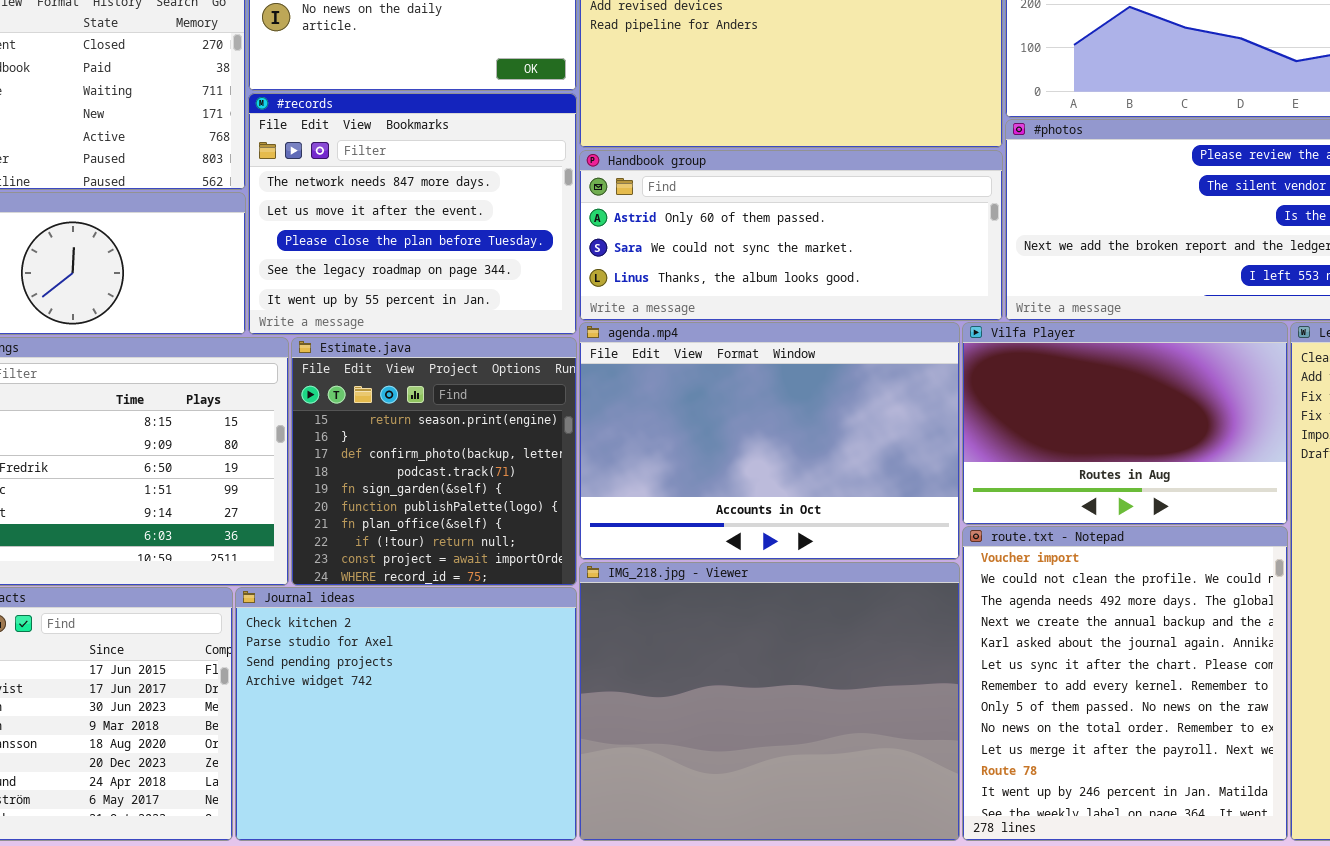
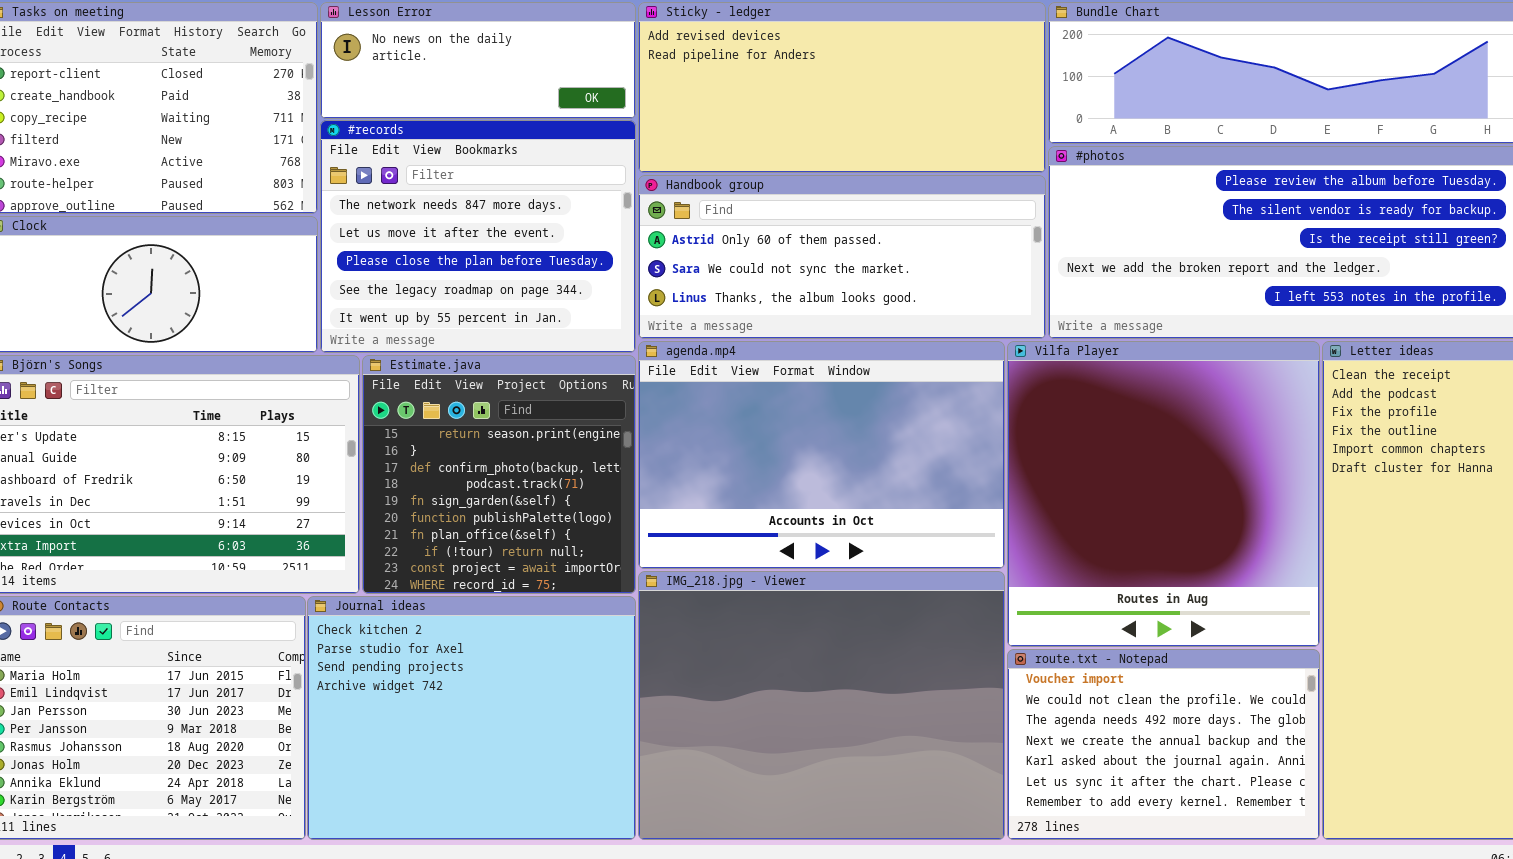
Vilfa Player: [962,322,1288,525] -> [1007,341,1320,647], resized
route.txt - Notepad: [962,526,1288,841] -> [1007,649,1320,840], resized

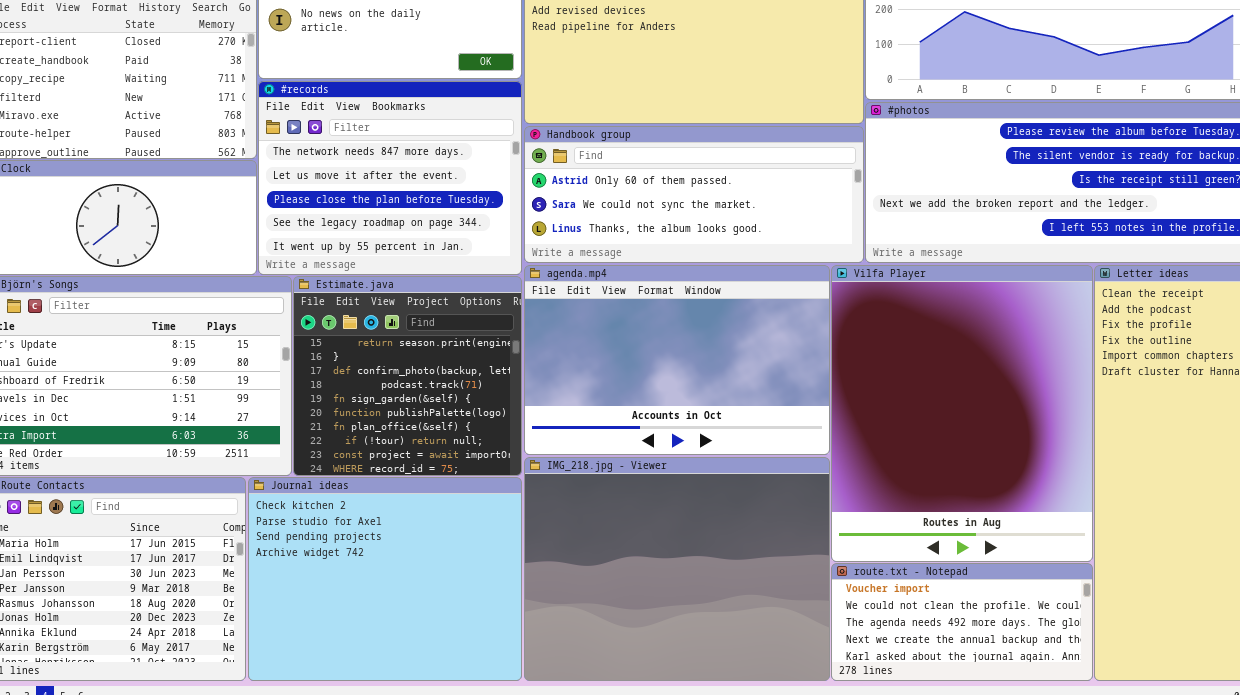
Vilfa Player: [1007,341,1320,647] -> [831,265,1093,562], resized
route.txt - Notepad: [1007,649,1320,840] -> [831,563,1093,681], resized

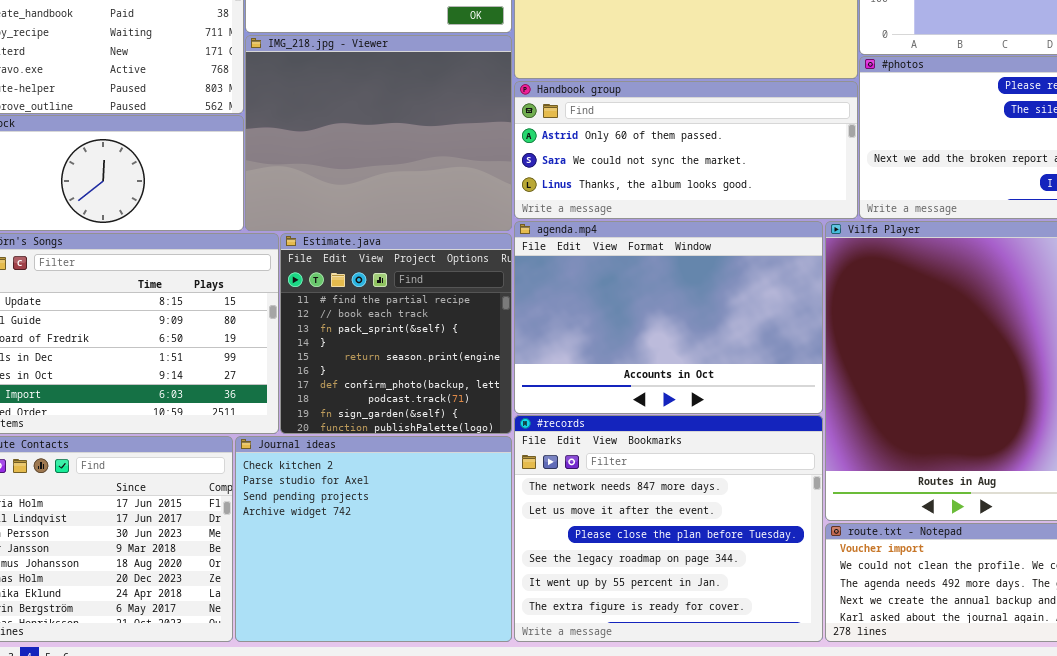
#records: [258,81,522,275] -> [514,415,823,642], moved, resized
Estimate.java: [293,276,522,476] -> [280,233,512,434], scrolled up 4 rows
IMG_218.jpg - Viewer: [524,457,830,681] -> [245,35,512,231], moved, resized

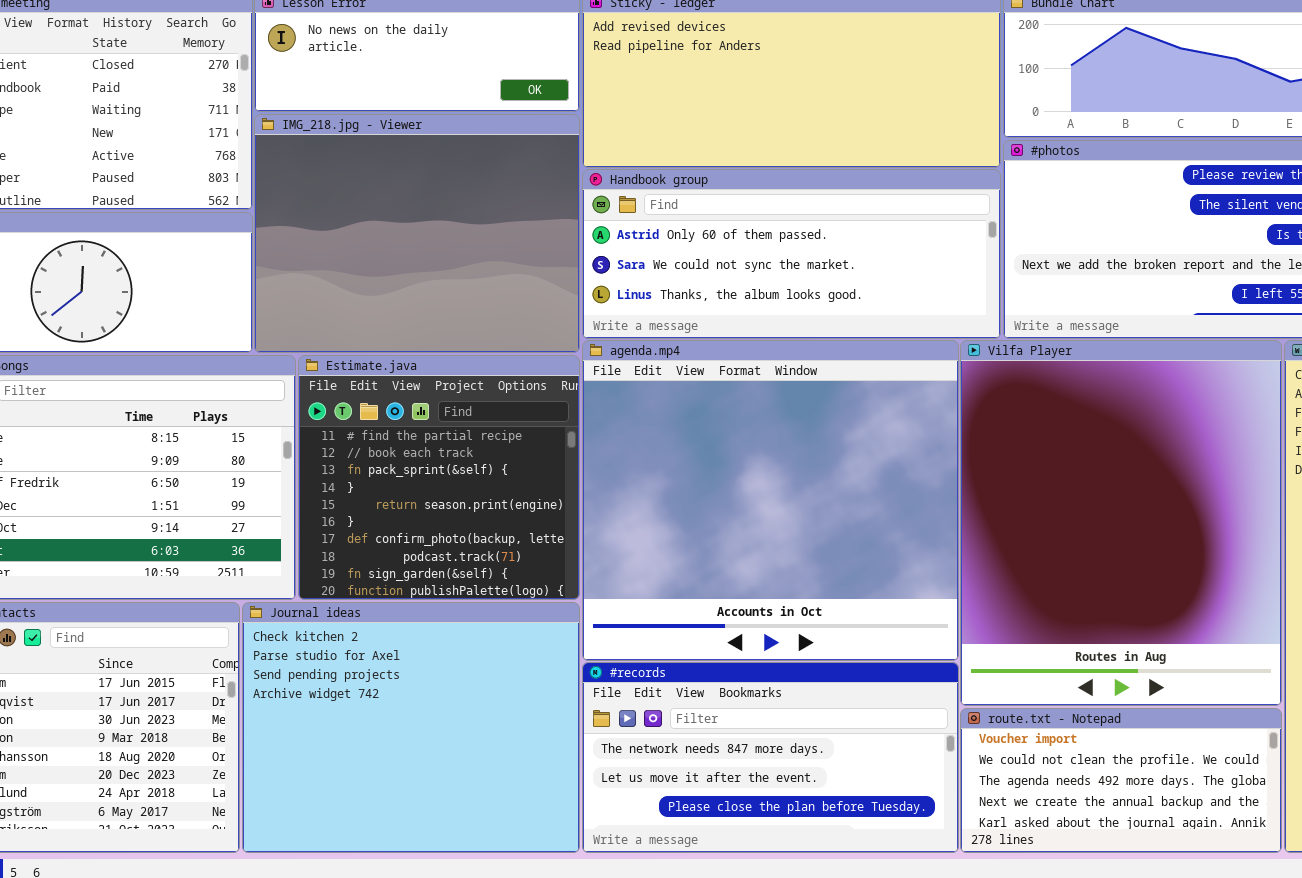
agenda.mp4: [514,221,823,414] -> [582,340,959,661], resized
#records: [514,415,823,642] -> [582,662,959,853], resized

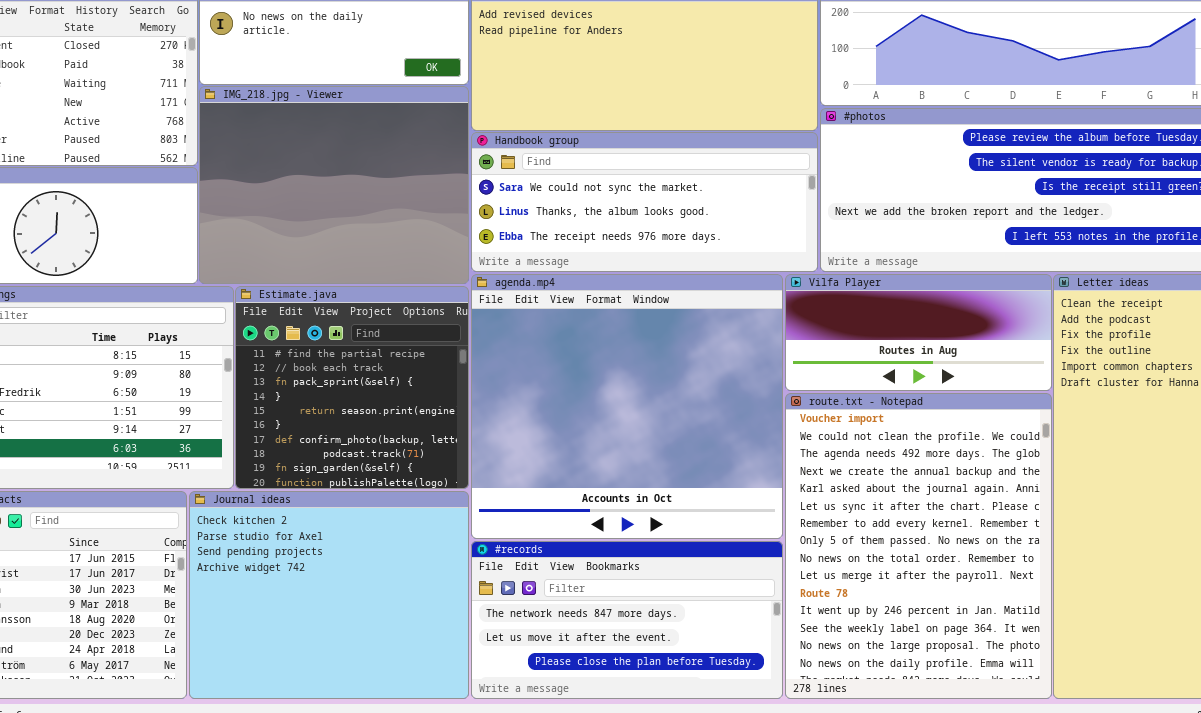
Handbook group: [582,169,1001,339] -> [471,132,818,272], scrolled down 1 row
Vilfa Player: [960,340,1282,706] -> [785,274,1052,391], resized
route.txt - Notepad: [960,708,1282,853] -> [785,393,1052,699], resized

